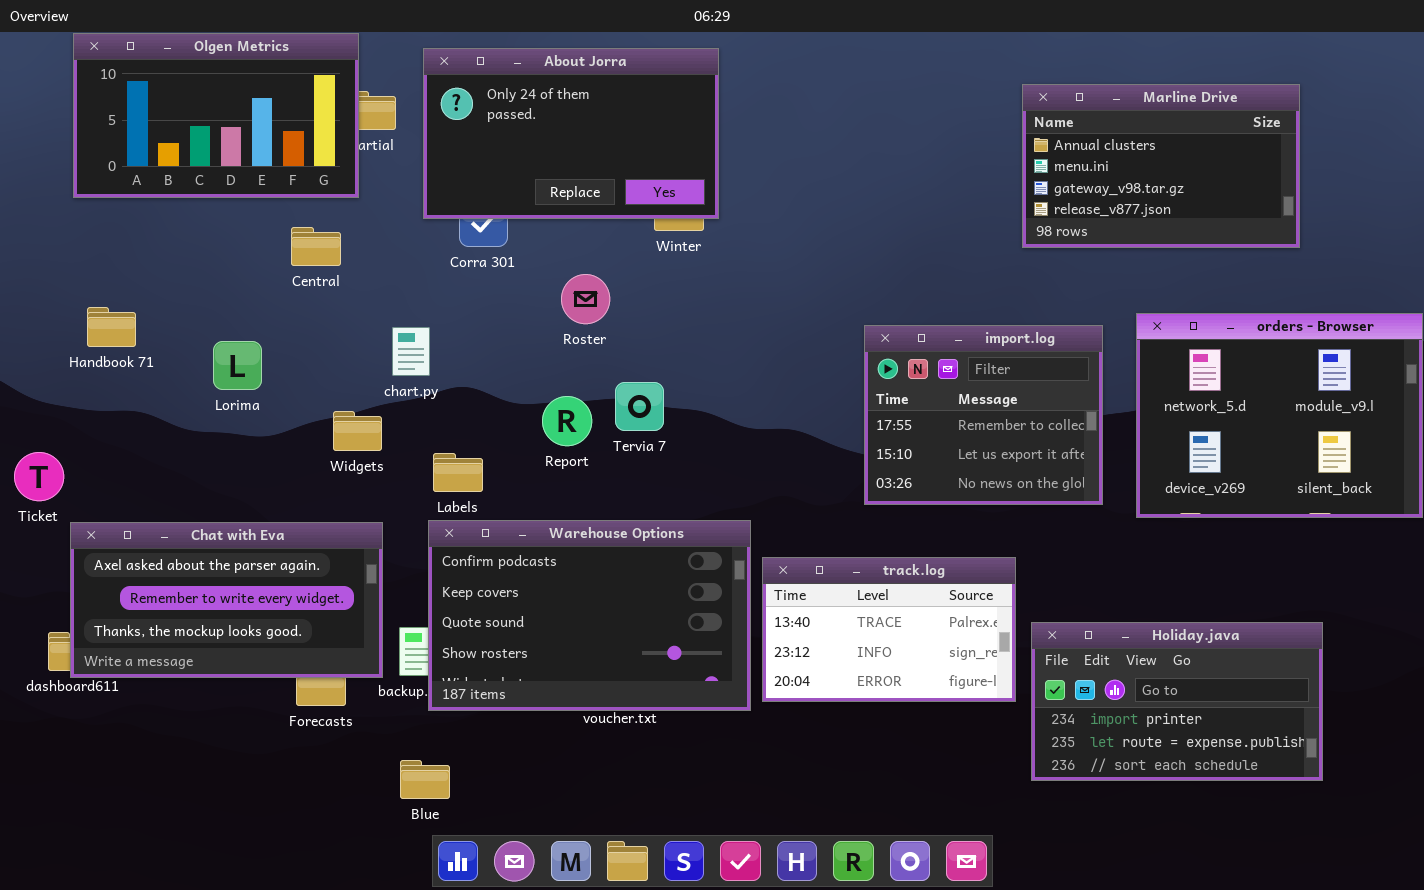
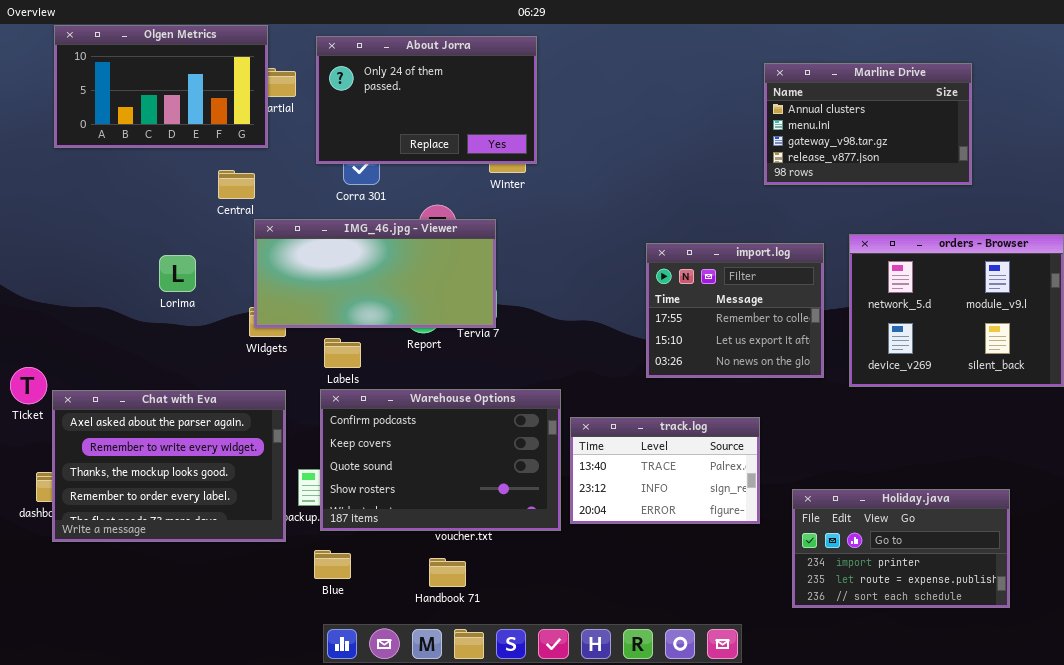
IMG_46.jpg - Viewer: none -> [254,219,496,328], opened
Handbook 71: [87,307,136,347] -> [429,558,466,587], moved
Ticket: [14,452,64,501] -> [10,367,47,404], moved
Chat with Eva: [70,522,383,678] -> [52,390,286,542], resized
Holiday.java: [1031,622,1323,781] -> [792,489,1010,608], moved
Blue: [400,760,450,799] -> [314,550,351,579], moved

